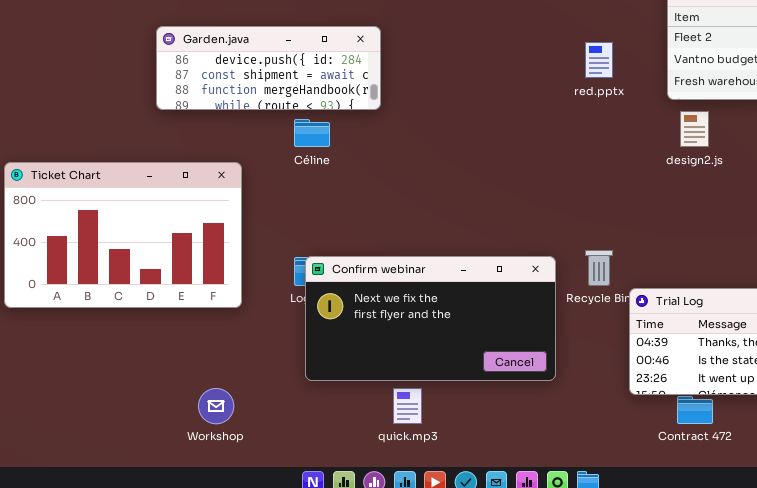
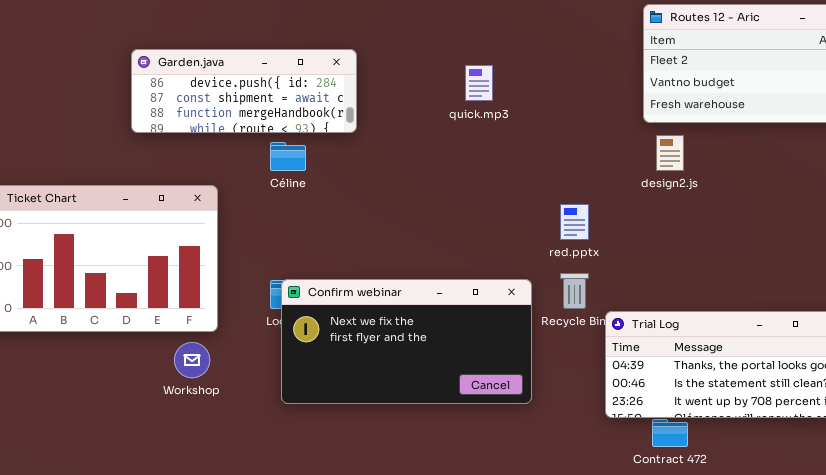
red.pptx: [585,42,613,78] -> [560,204,589,240], moved
Workshop: [198,388,234,424] -> [174,342,210,378], moved
quick.mp3: [393,388,422,424] -> [465,65,493,101], moved

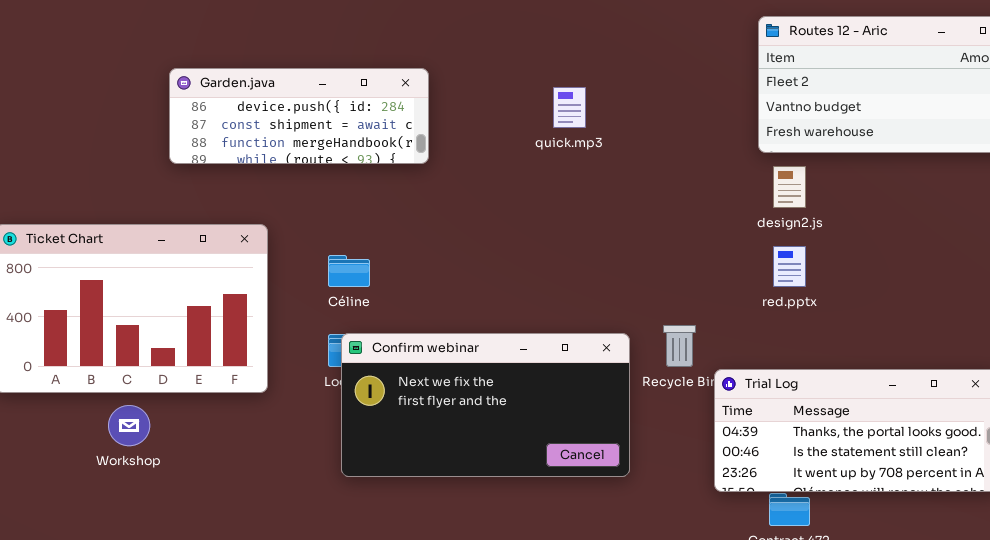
Céline: [270,142,306,171] -> [328,255,370,287], moved
red.pptx: [560,204,589,240] -> [773,246,806,287], moved
Workshop: [174,342,210,378] -> [108,405,150,446], moved

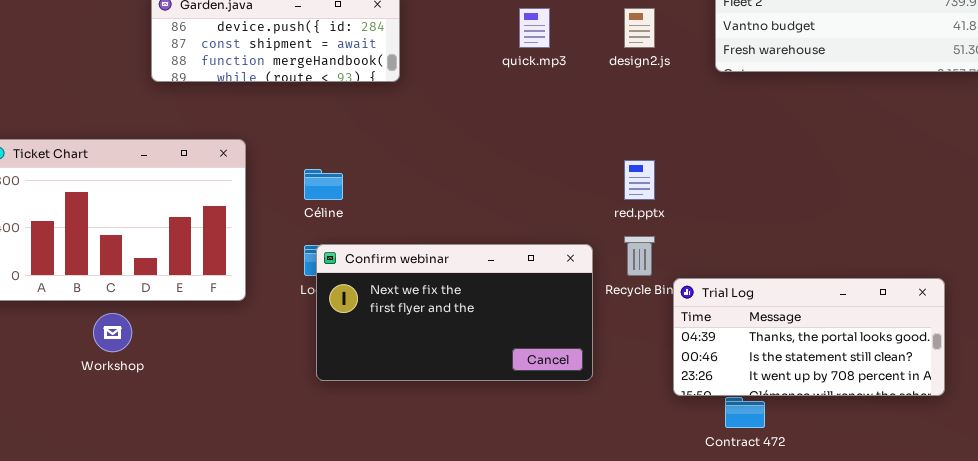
design2.js: [773,166,806,208] -> [624,8,655,48], moved
red.pptx: [773,246,806,287] -> [624,160,655,200], moved

